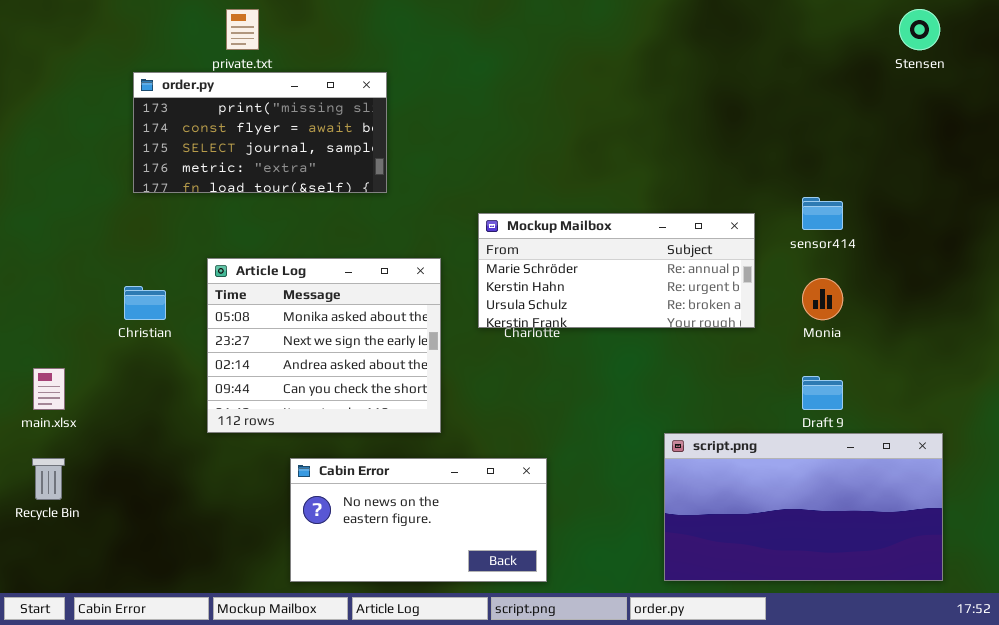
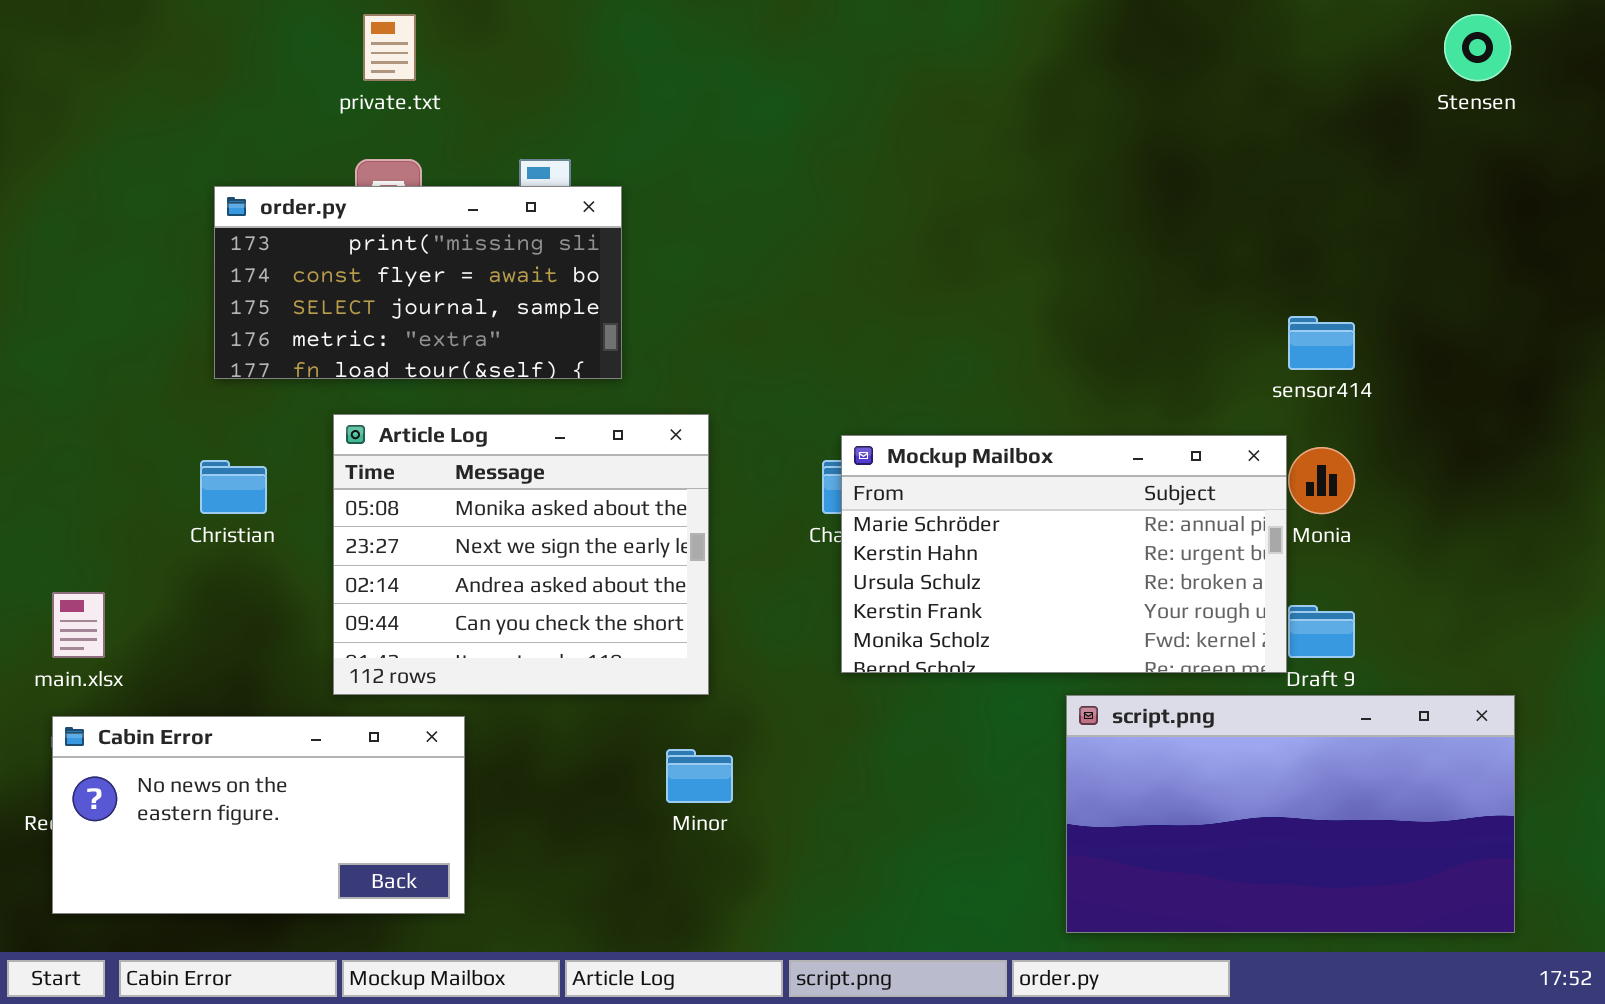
order.py: [133,72,387,193] -> [214,186,622,379], moved
Mockup Mailbox: [478,213,755,328] -> [841,435,1287,673], moved, resized
Cabin Error: [290,458,547,582] -> [52,716,465,914], moved

